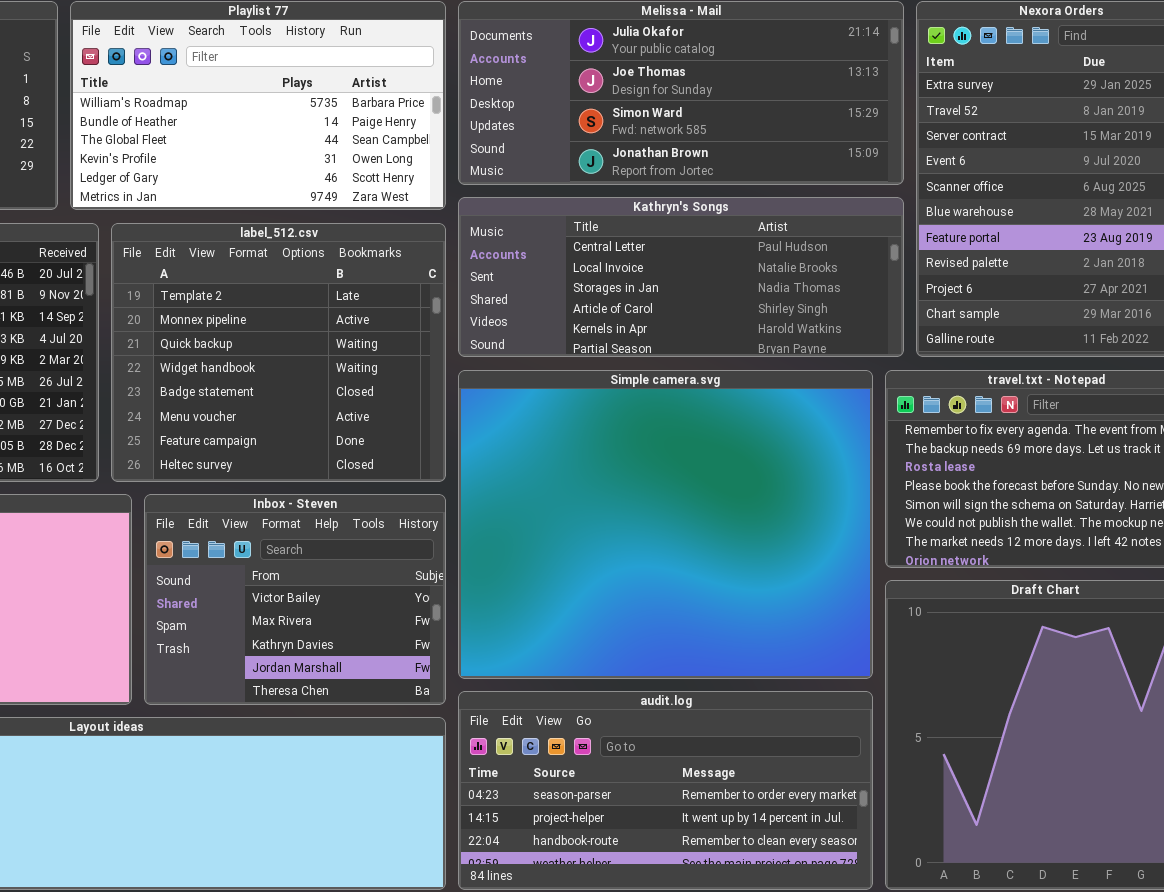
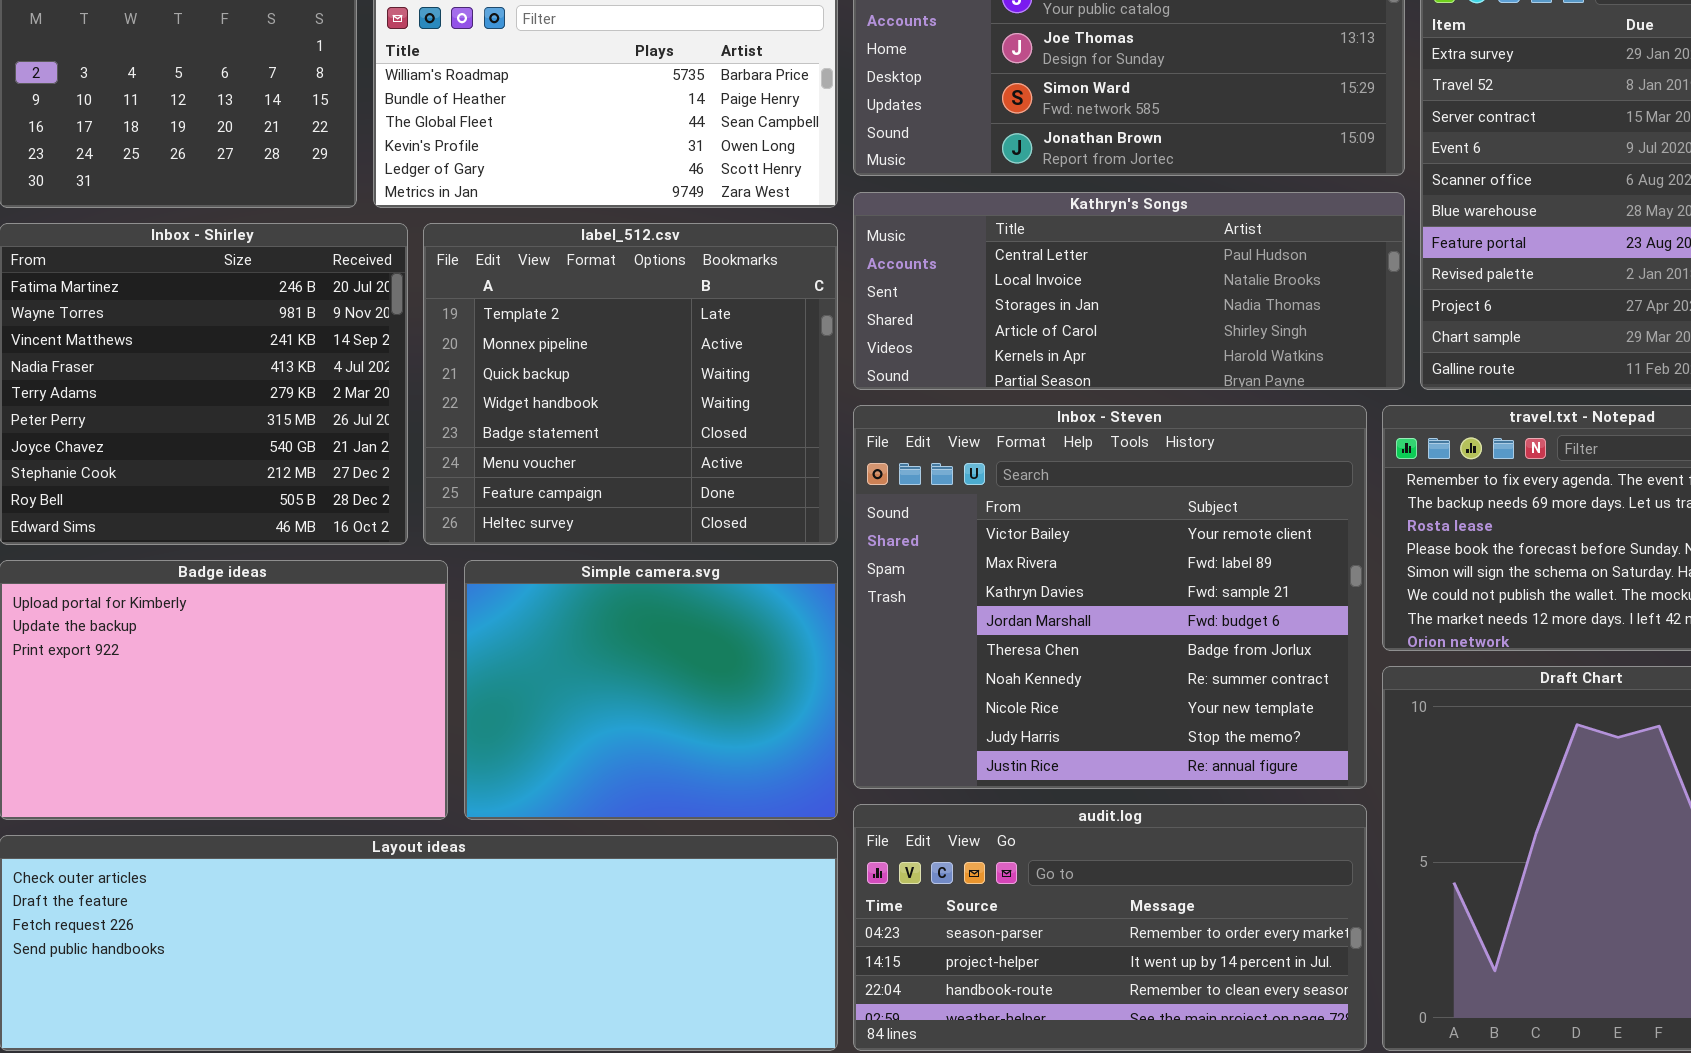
Simple camera.svg: [458,370,873,679] -> [464,560,838,820], moved, resized
Inbox - Steven: [144,494,446,705] -> [853,405,1367,789], moved, resized

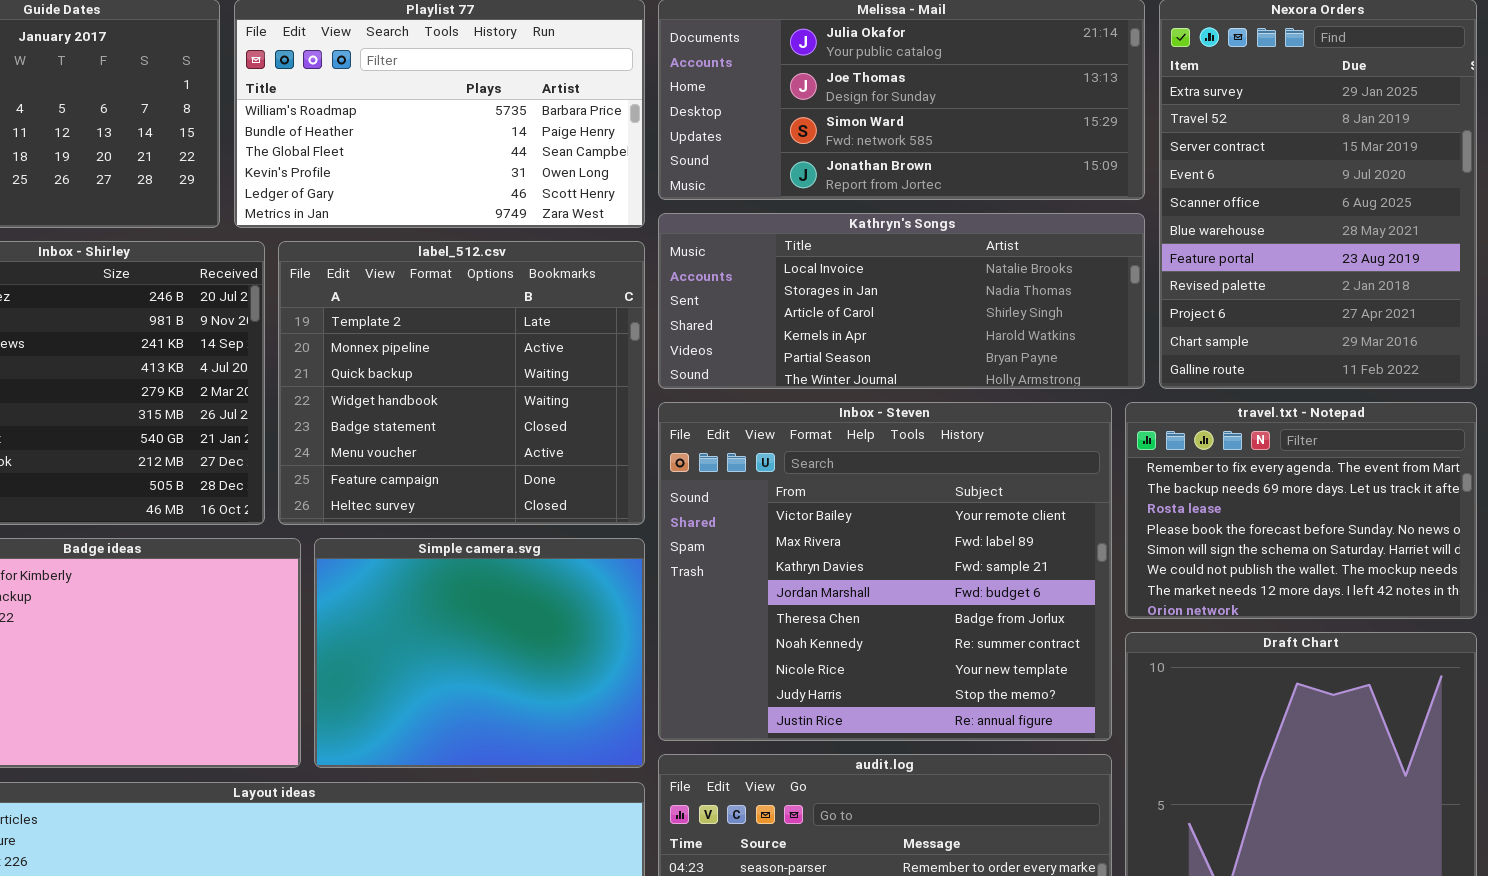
Kathryn's Songs: [853,192,1405,390] -> [658,213,1145,389], scrolled down 1 row

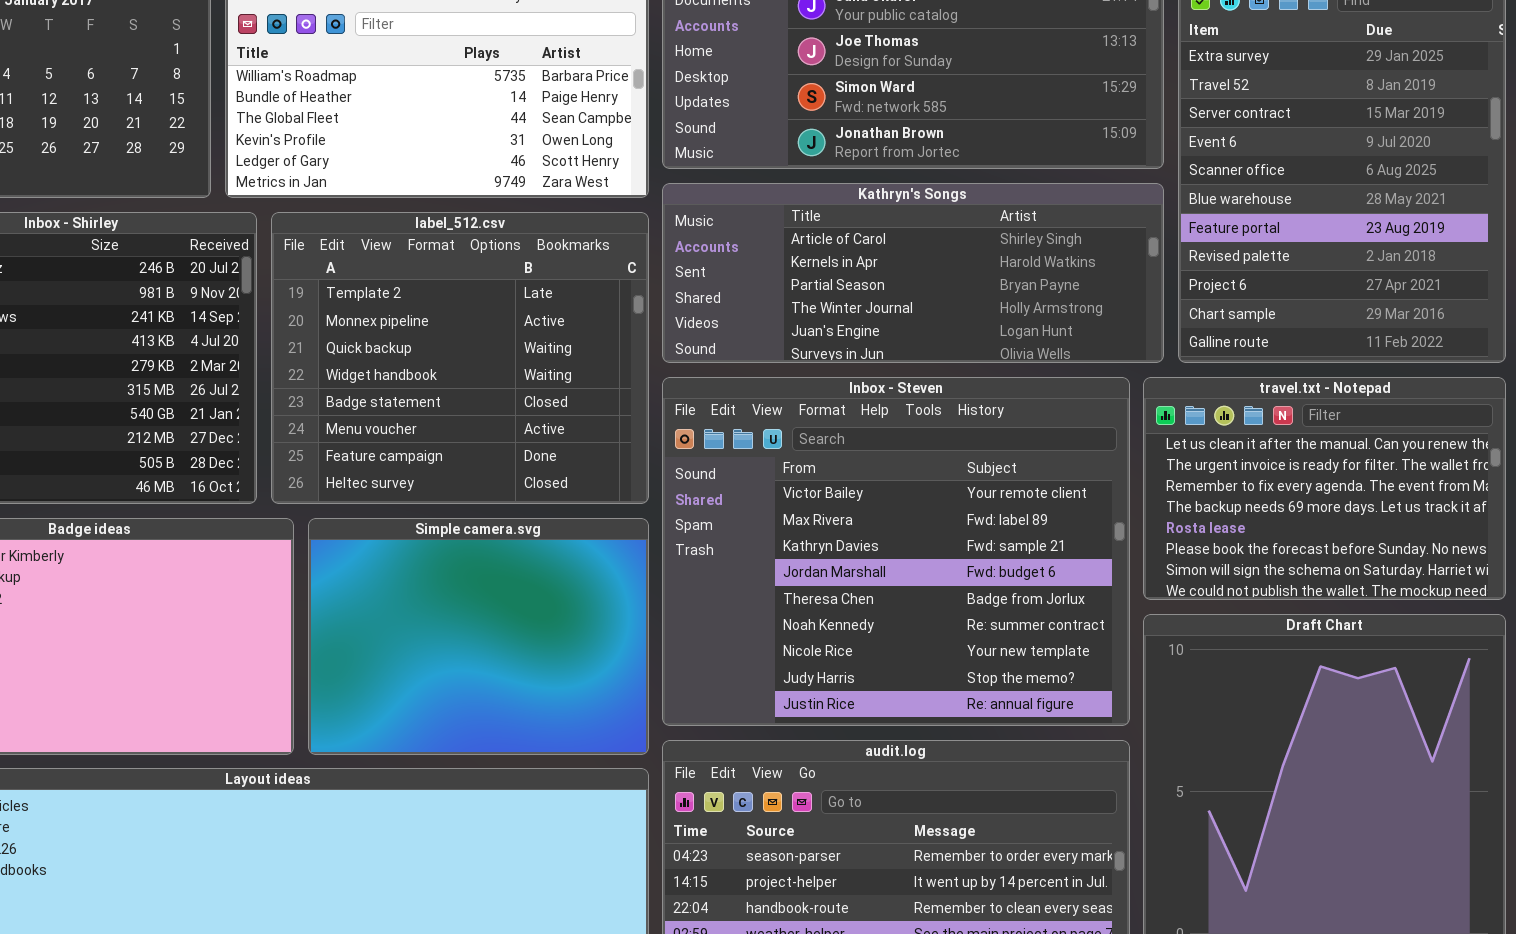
Kathryn's Songs: [658,213,1145,389] -> [662,183,1164,363], scrolled down 2 rows
travel.txt - Notepad: [1125,402,1477,619] -> [1143,377,1506,600], scrolled up 2 rows

